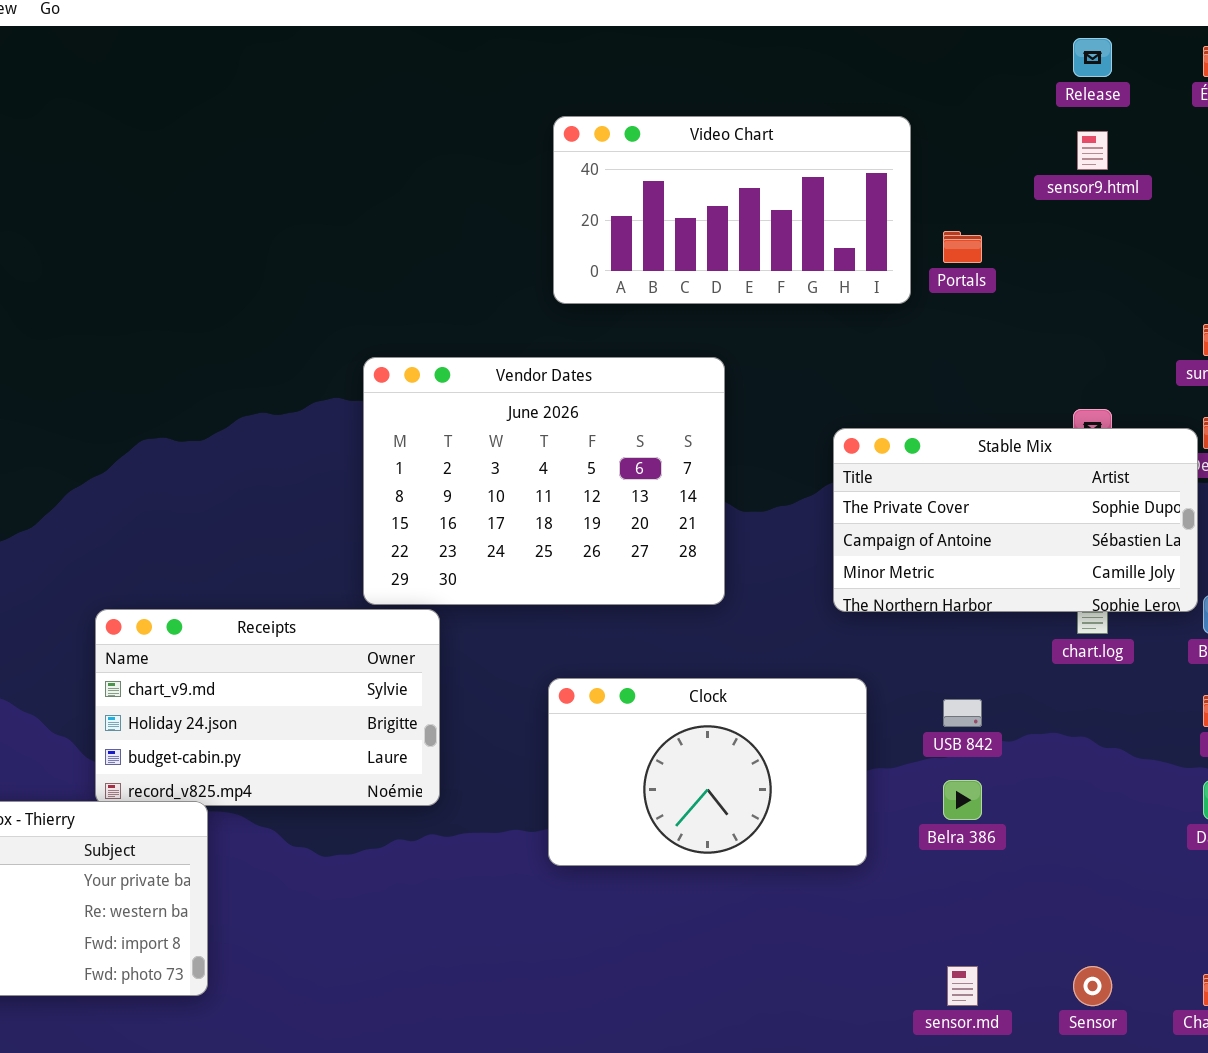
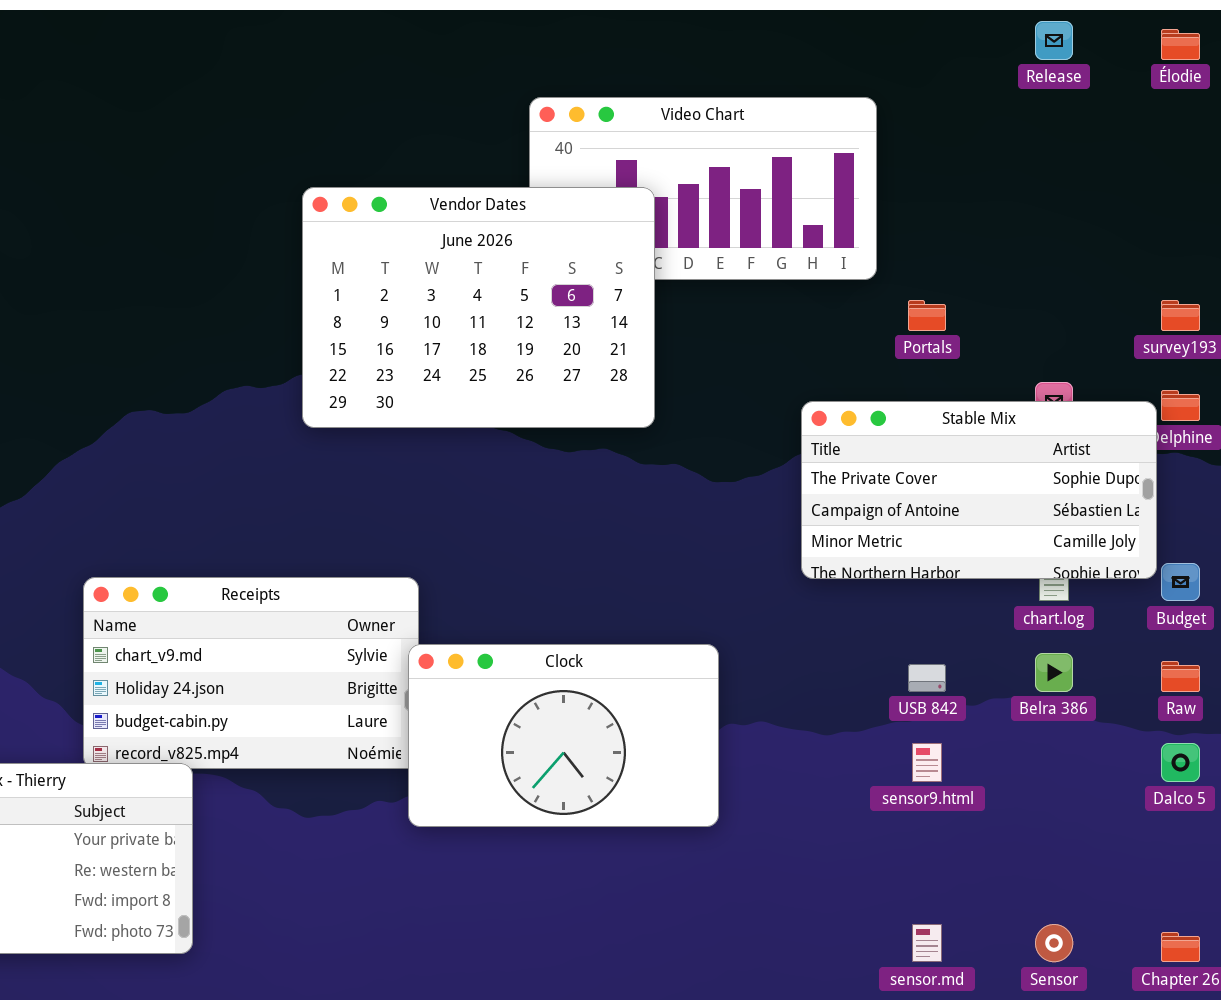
sensor9.html: [1077,131,1108,170] -> [912,743,942,782], moved
Portals: [943,231,982,263] -> [908,300,946,331], moved
Vendor Dates: [363,357,725,605] -> [302,187,655,428], moved
Clock: [548,678,867,866] -> [408,644,719,827], moved
Belra 386: [943,780,982,820] -> [1035,653,1073,692], moved

